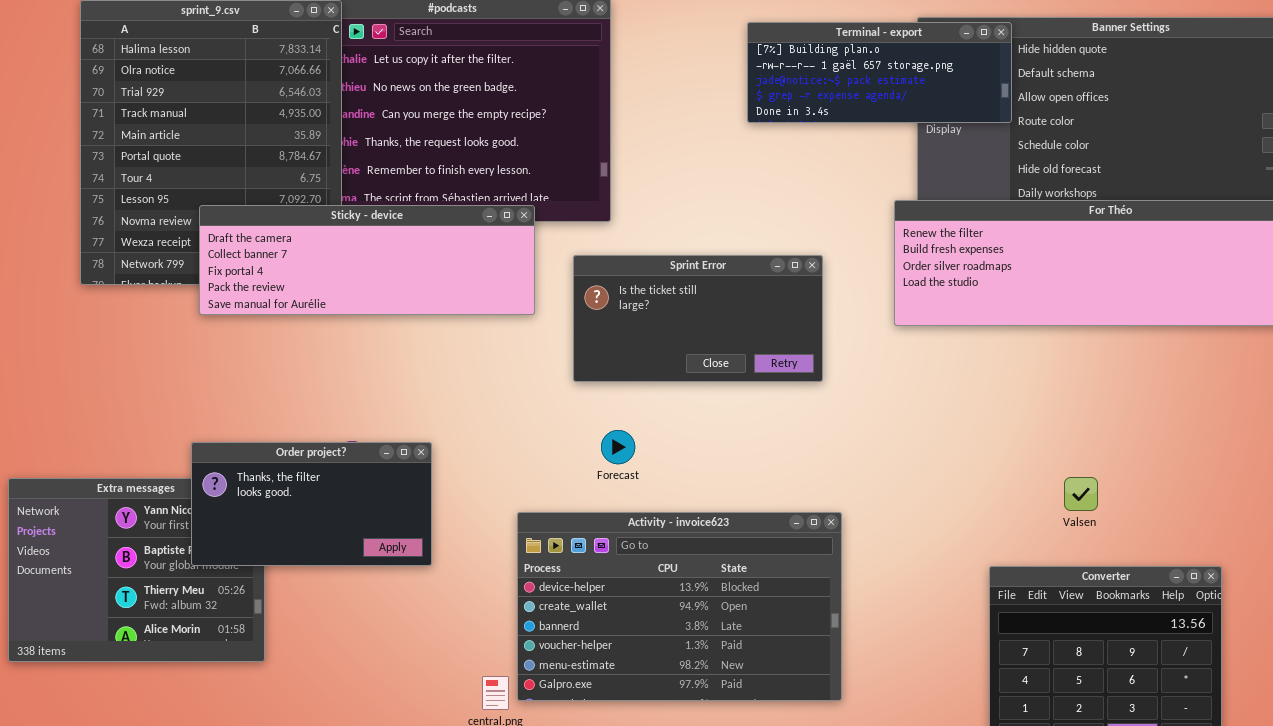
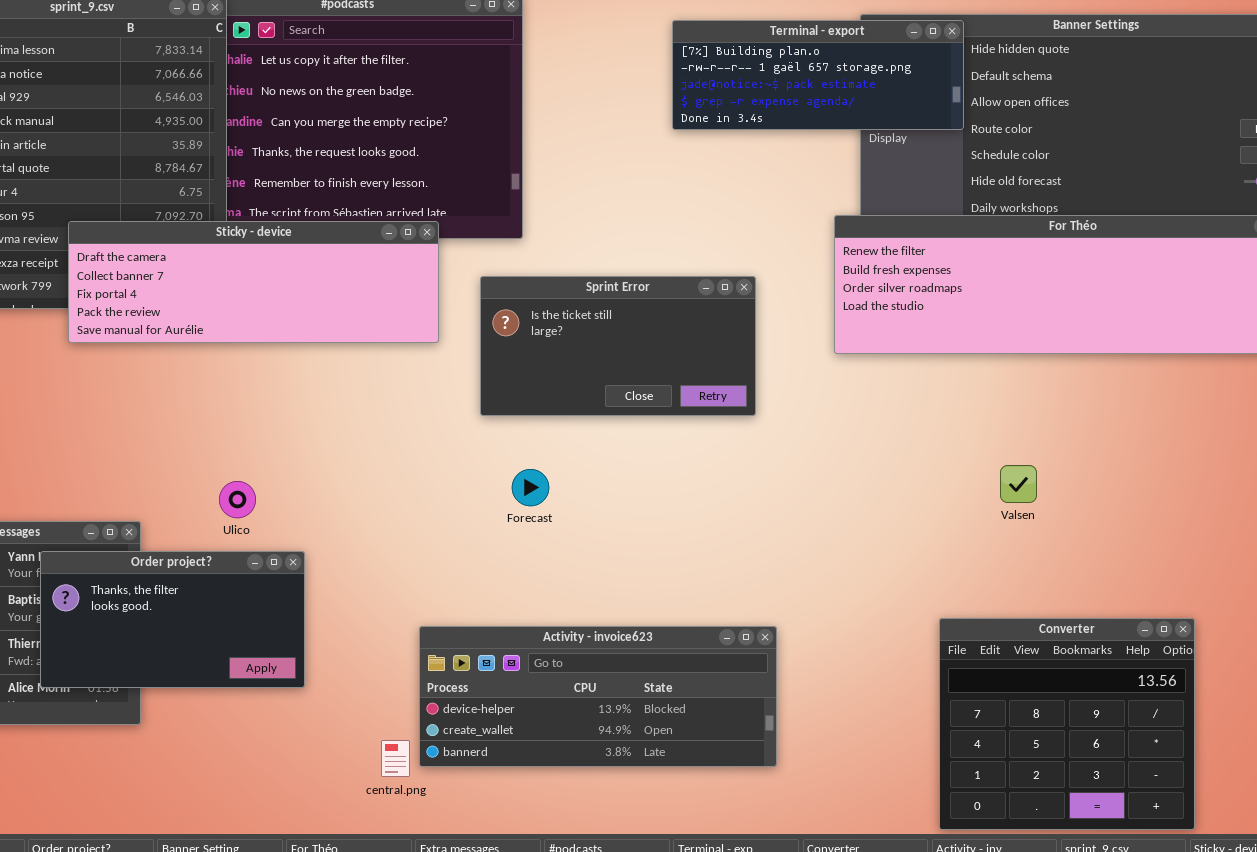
Order project?: [191,442,432,566] -> [40,551,305,688], moved
Valsen: [1064,477,1098,511] -> [1000,465,1037,503], moved
Activity - invoice623: [517,512,842,701] -> [419,626,777,767], resized

